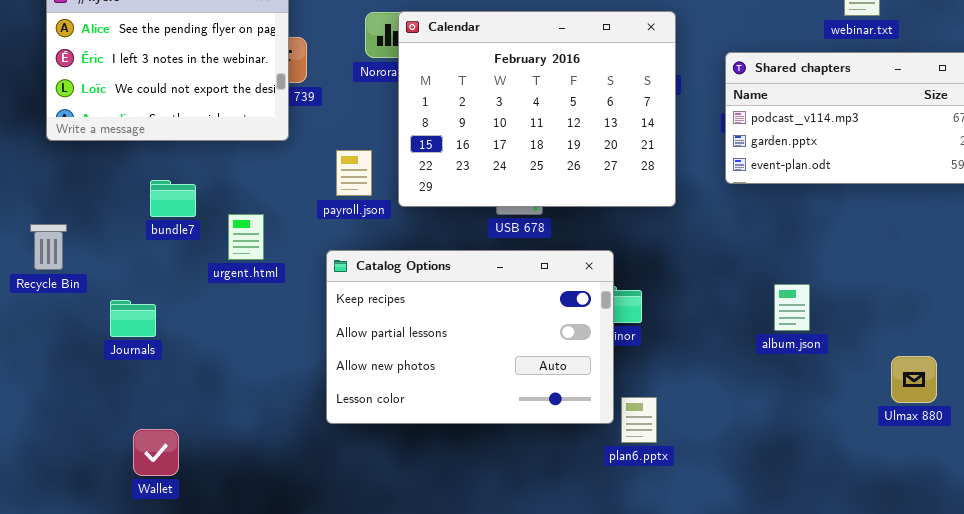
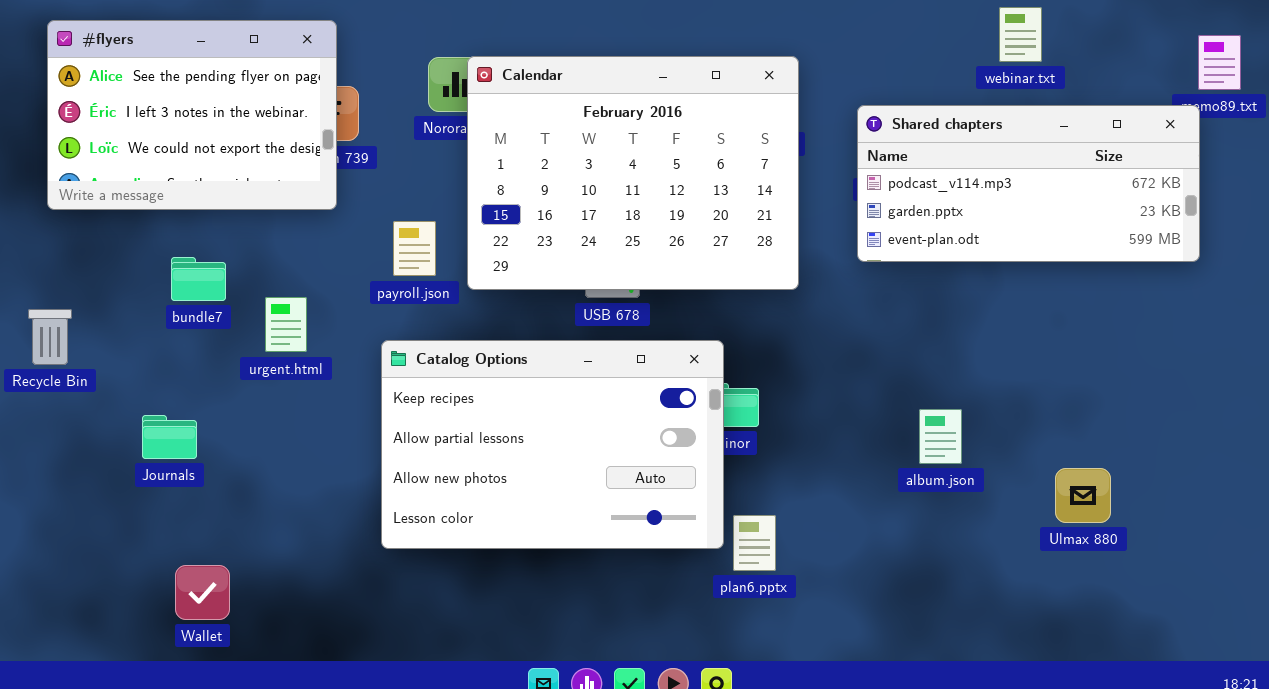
album.json: [774,284,810,331] -> [919,409,962,464], moved
Journals: [110,300,156,337] -> [142,415,197,459], moved
Wallet: [133,429,179,476] -> [175,565,230,620], moved

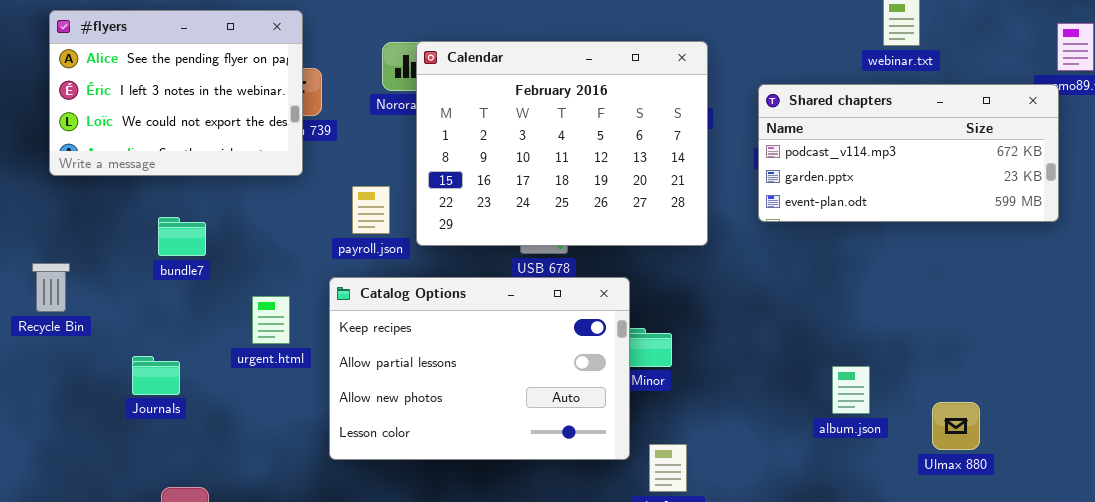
urgent.html: [265,297,307,352] -> [252,296,290,344], moved
Catalog Options: [381,340,724,549] -> [329,277,630,460], moved
album.json: [919,409,962,464] -> [832,366,870,414], moved

